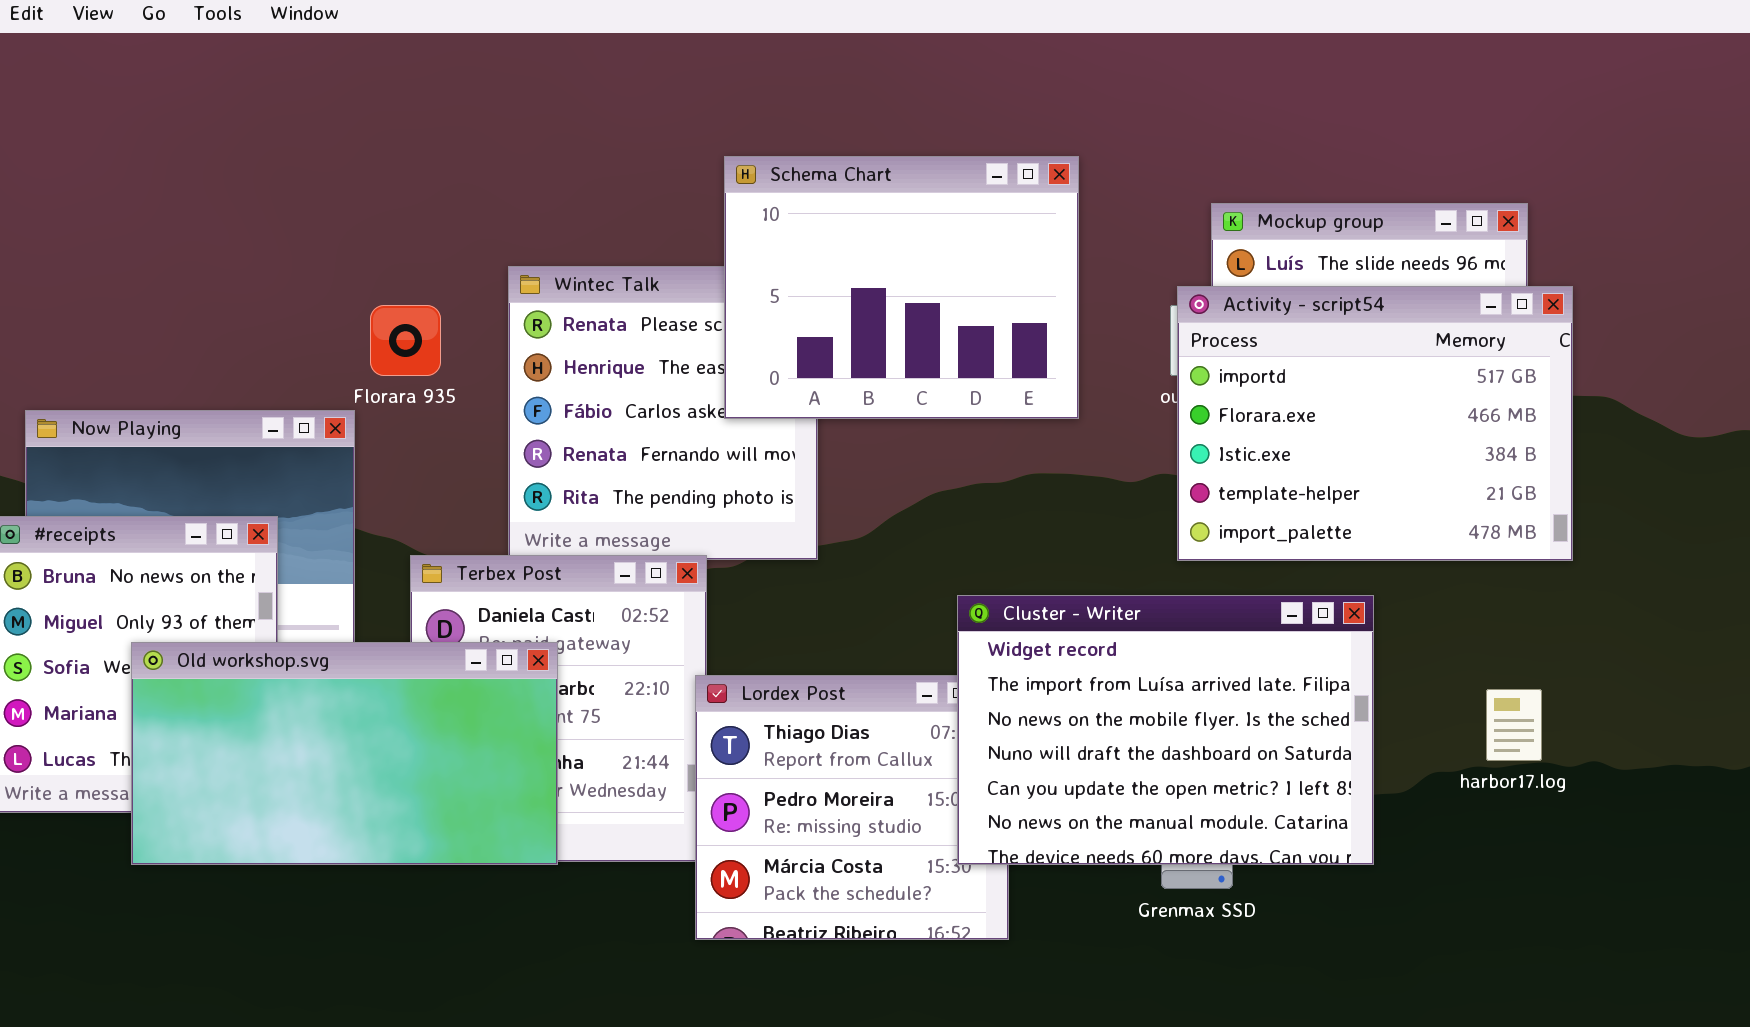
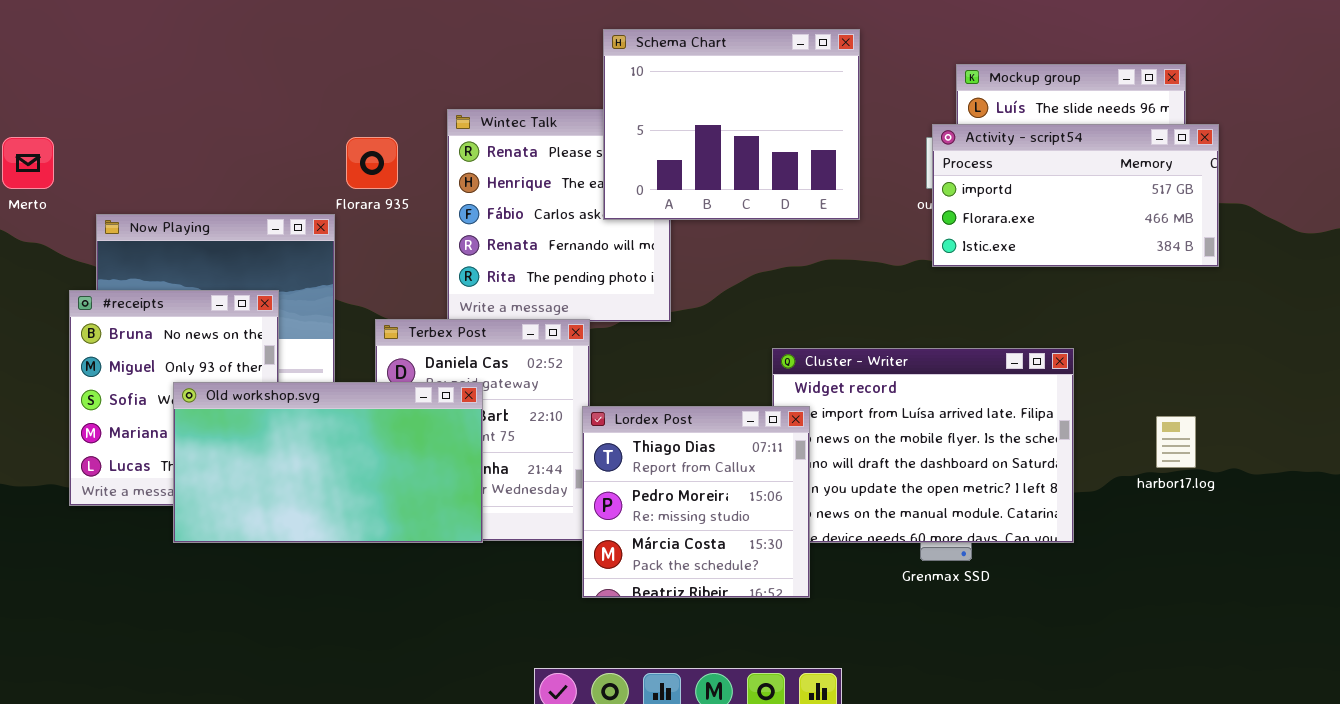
Activity - script54: [1177,286,1573,561] -> [932,124,1219,267], resized
Lordex Post: [695,675,1009,940] -> [582,406,810,598], raised

